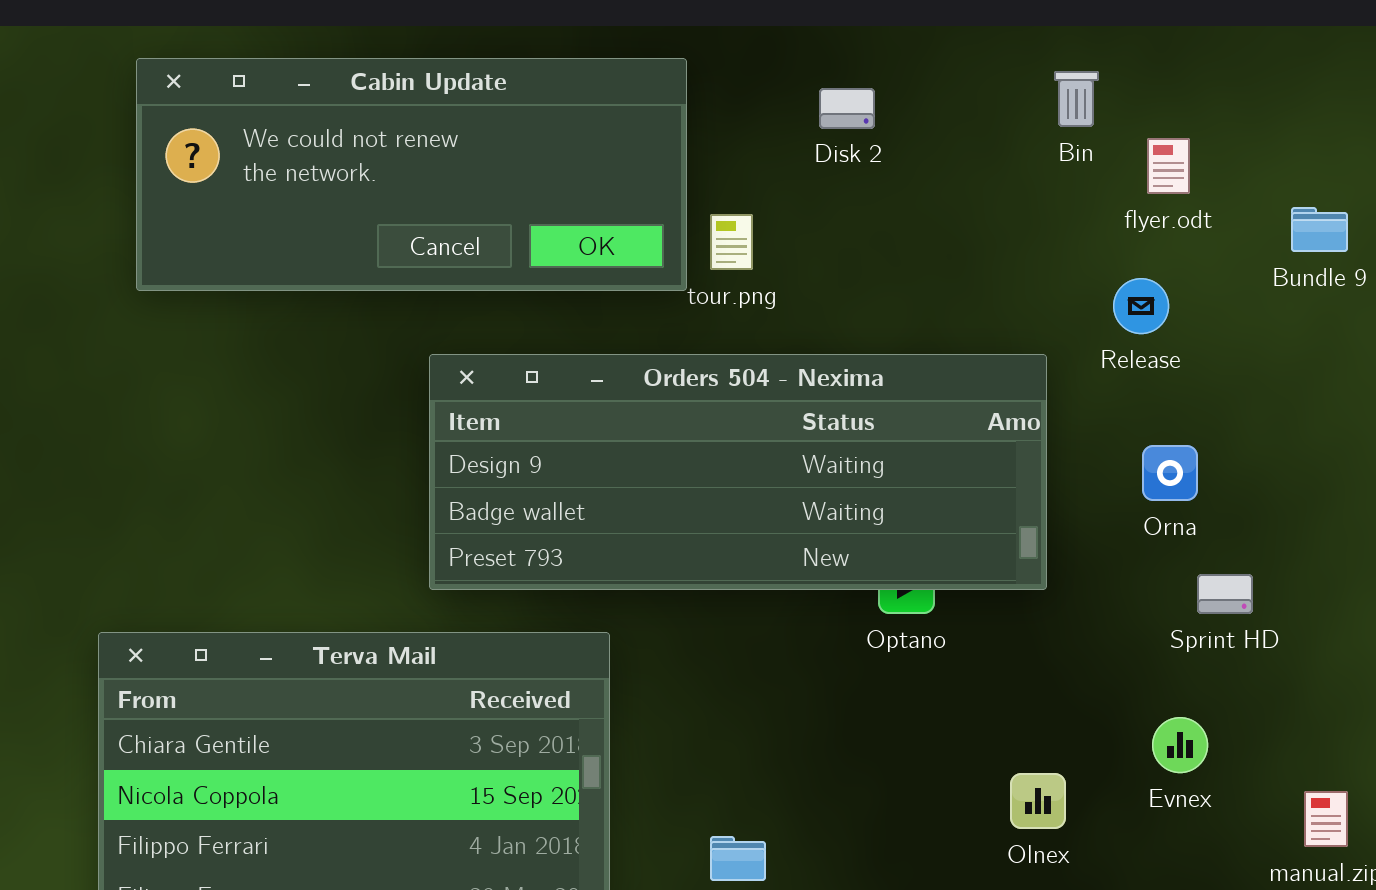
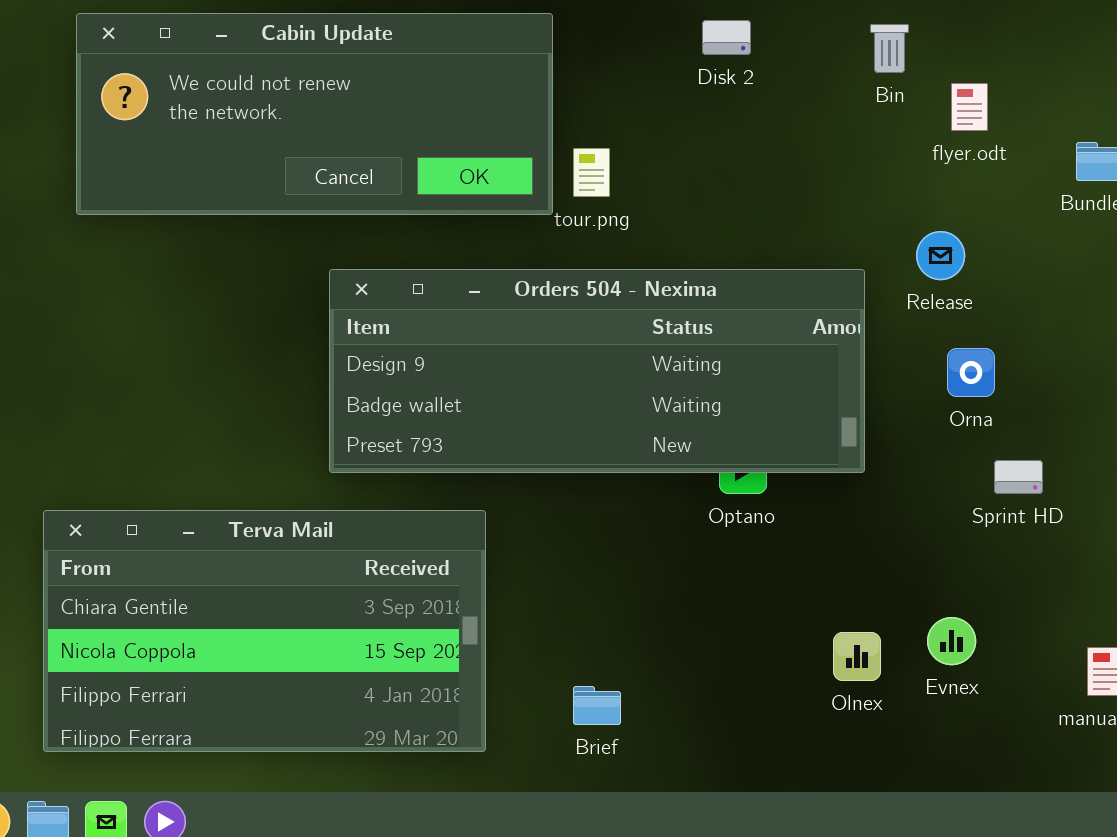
Disk 2: [819,88,875,129] -> [702,20,751,55], moved
Release: [1113,278,1169,334] -> [916,231,965,280], moved
Evnex: [1152,717,1208,773] -> [927,617,976,665], moved

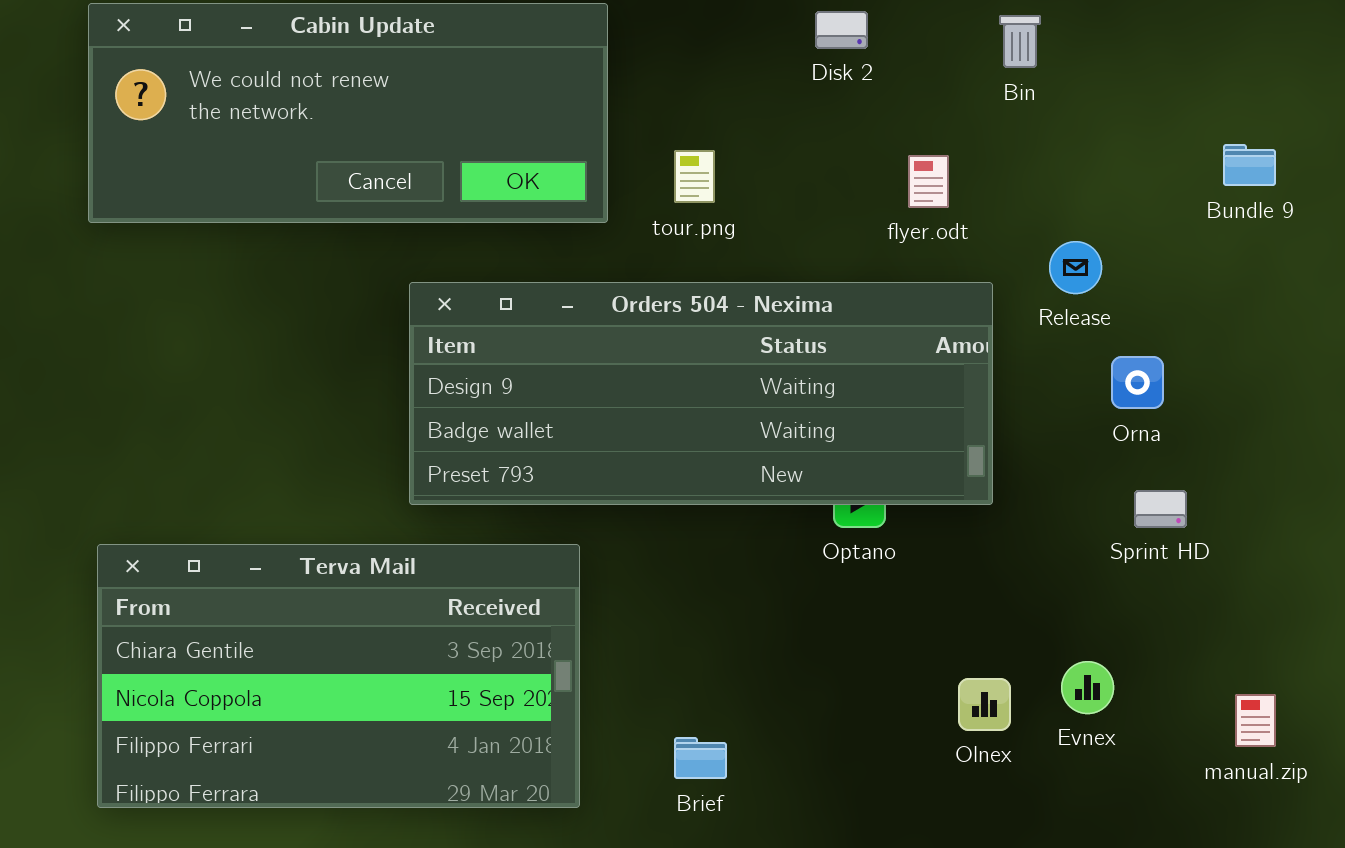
Cabin Update: [76,13,553,215] -> [88,3,608,223], moved
flyer.odt: [951,83,988,131] -> [908,155,949,208], moved
Orna: [947,348,995,397] -> [1111,356,1164,409], moved

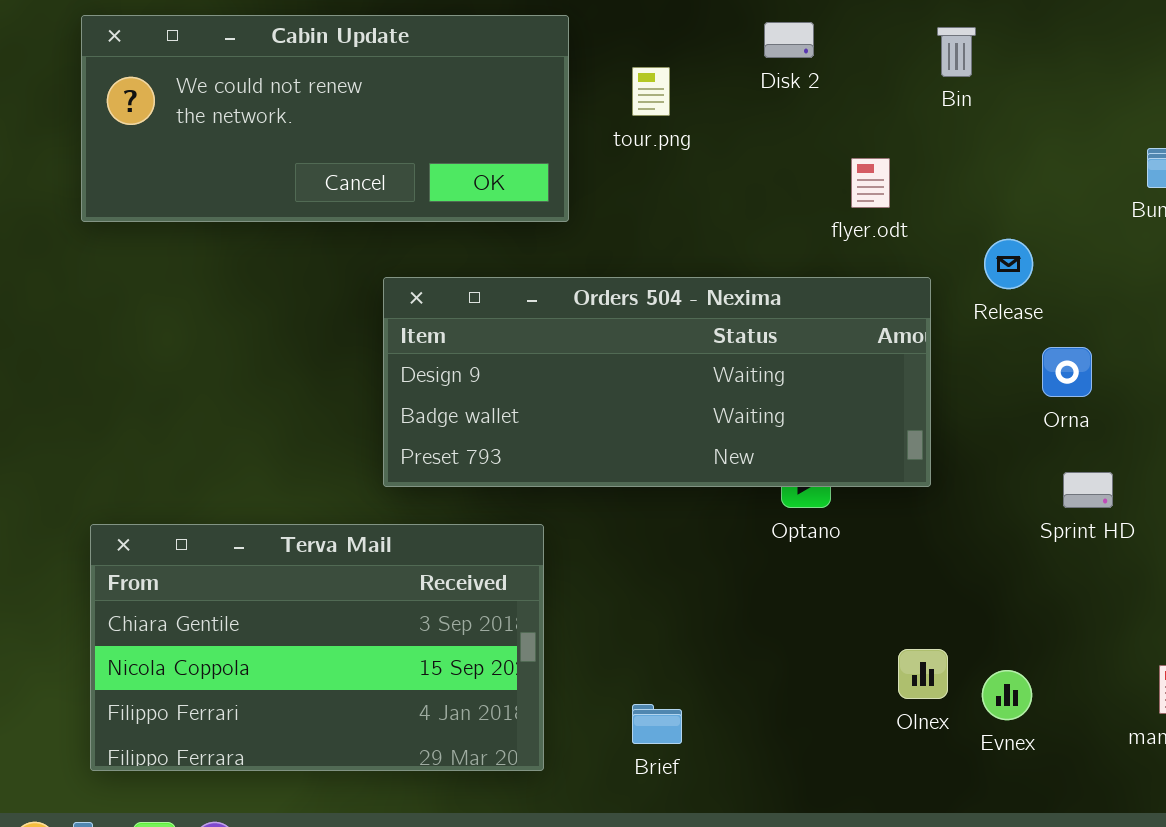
tour.png: [674,150,715,203] -> [632,67,670,116], moved
Evnex: [1061,661,1114,714] -> [982,670,1032,720], moved

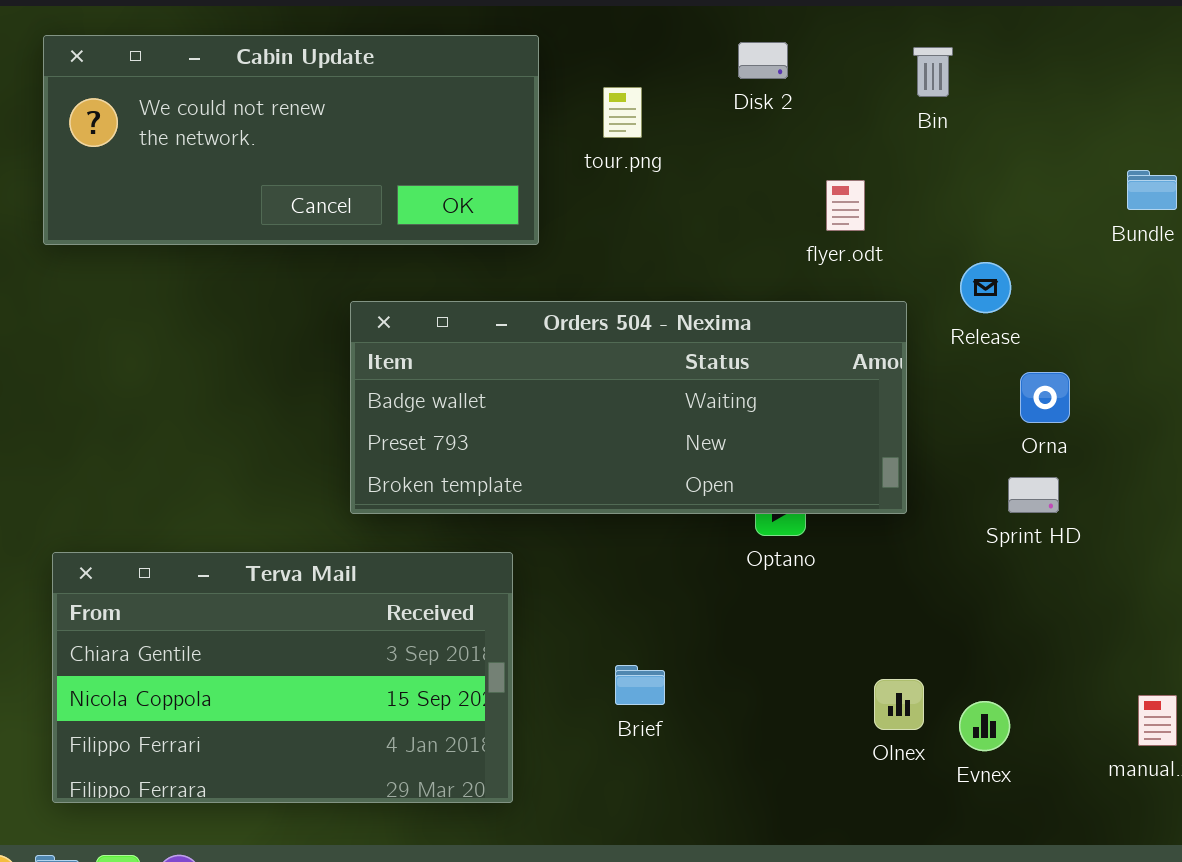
Orders 504 - Nexima: [383,277,931,487] -> [350,301,907,514], scrolled down 1 row
Sprint HD: [1063,472,1113,508] -> [1008,477,1059,513], moved
Brief: [632,704,682,744] -> [615,665,665,705], moved

